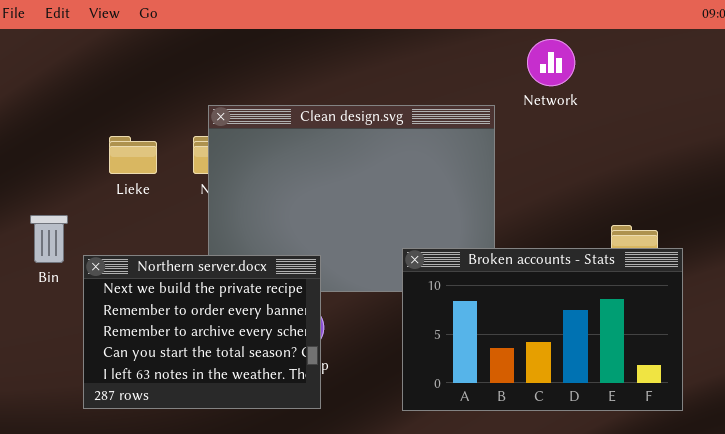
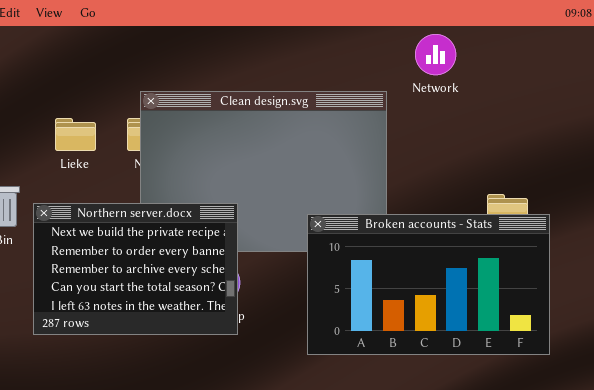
Northern server.docx: [83,255,321,409] -> [33,203,238,335], moved

